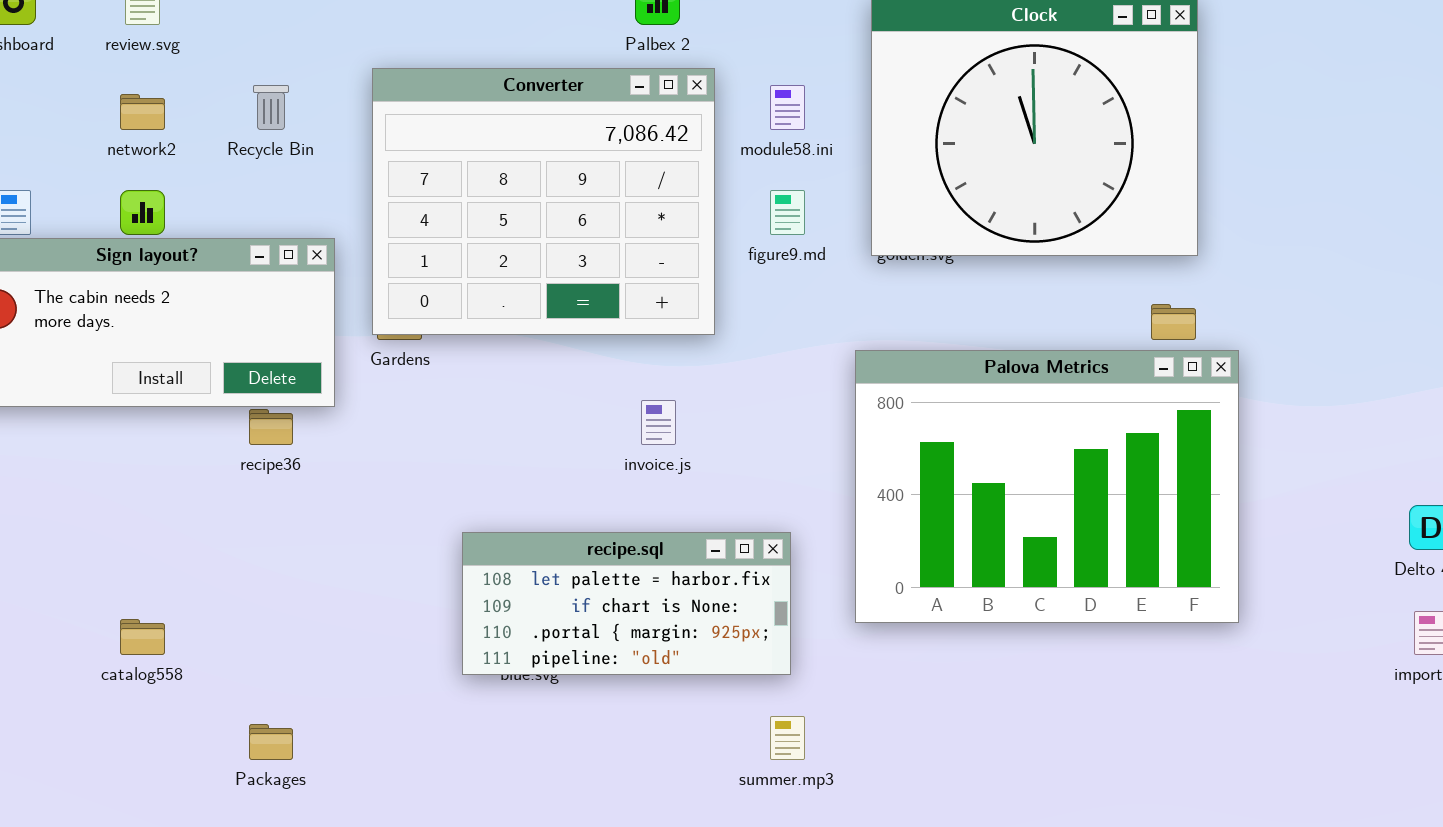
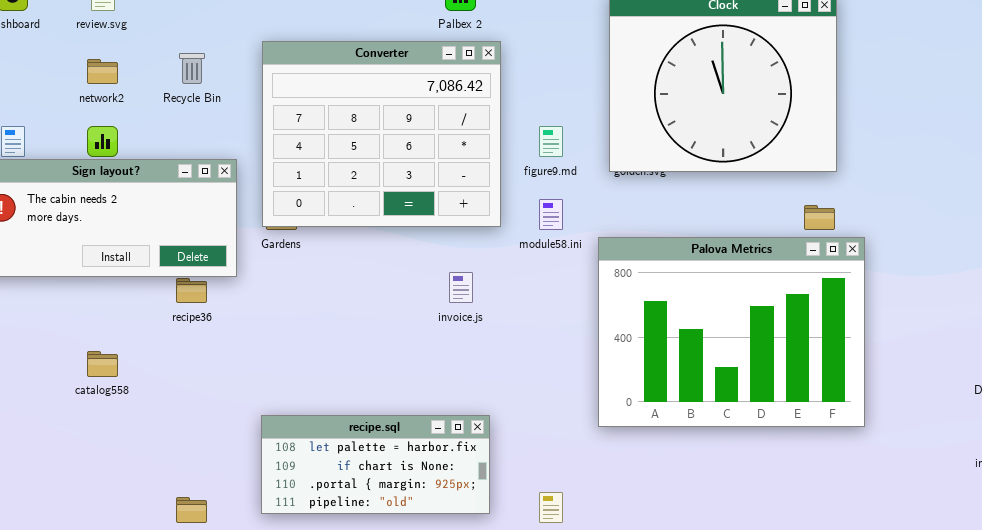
module58.ini: [770,85,805,130] -> [539,199,563,230], moved
recipe.sql: [462,532,791,675] -> [261,415,490,514], moved
catalog558: [120,619,165,655] -> [87,351,118,377], moved

